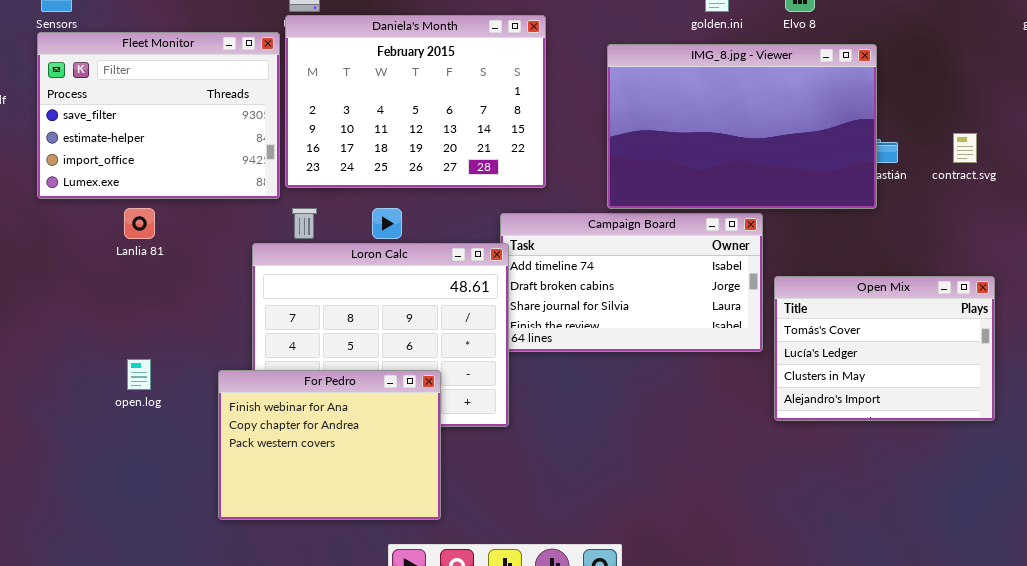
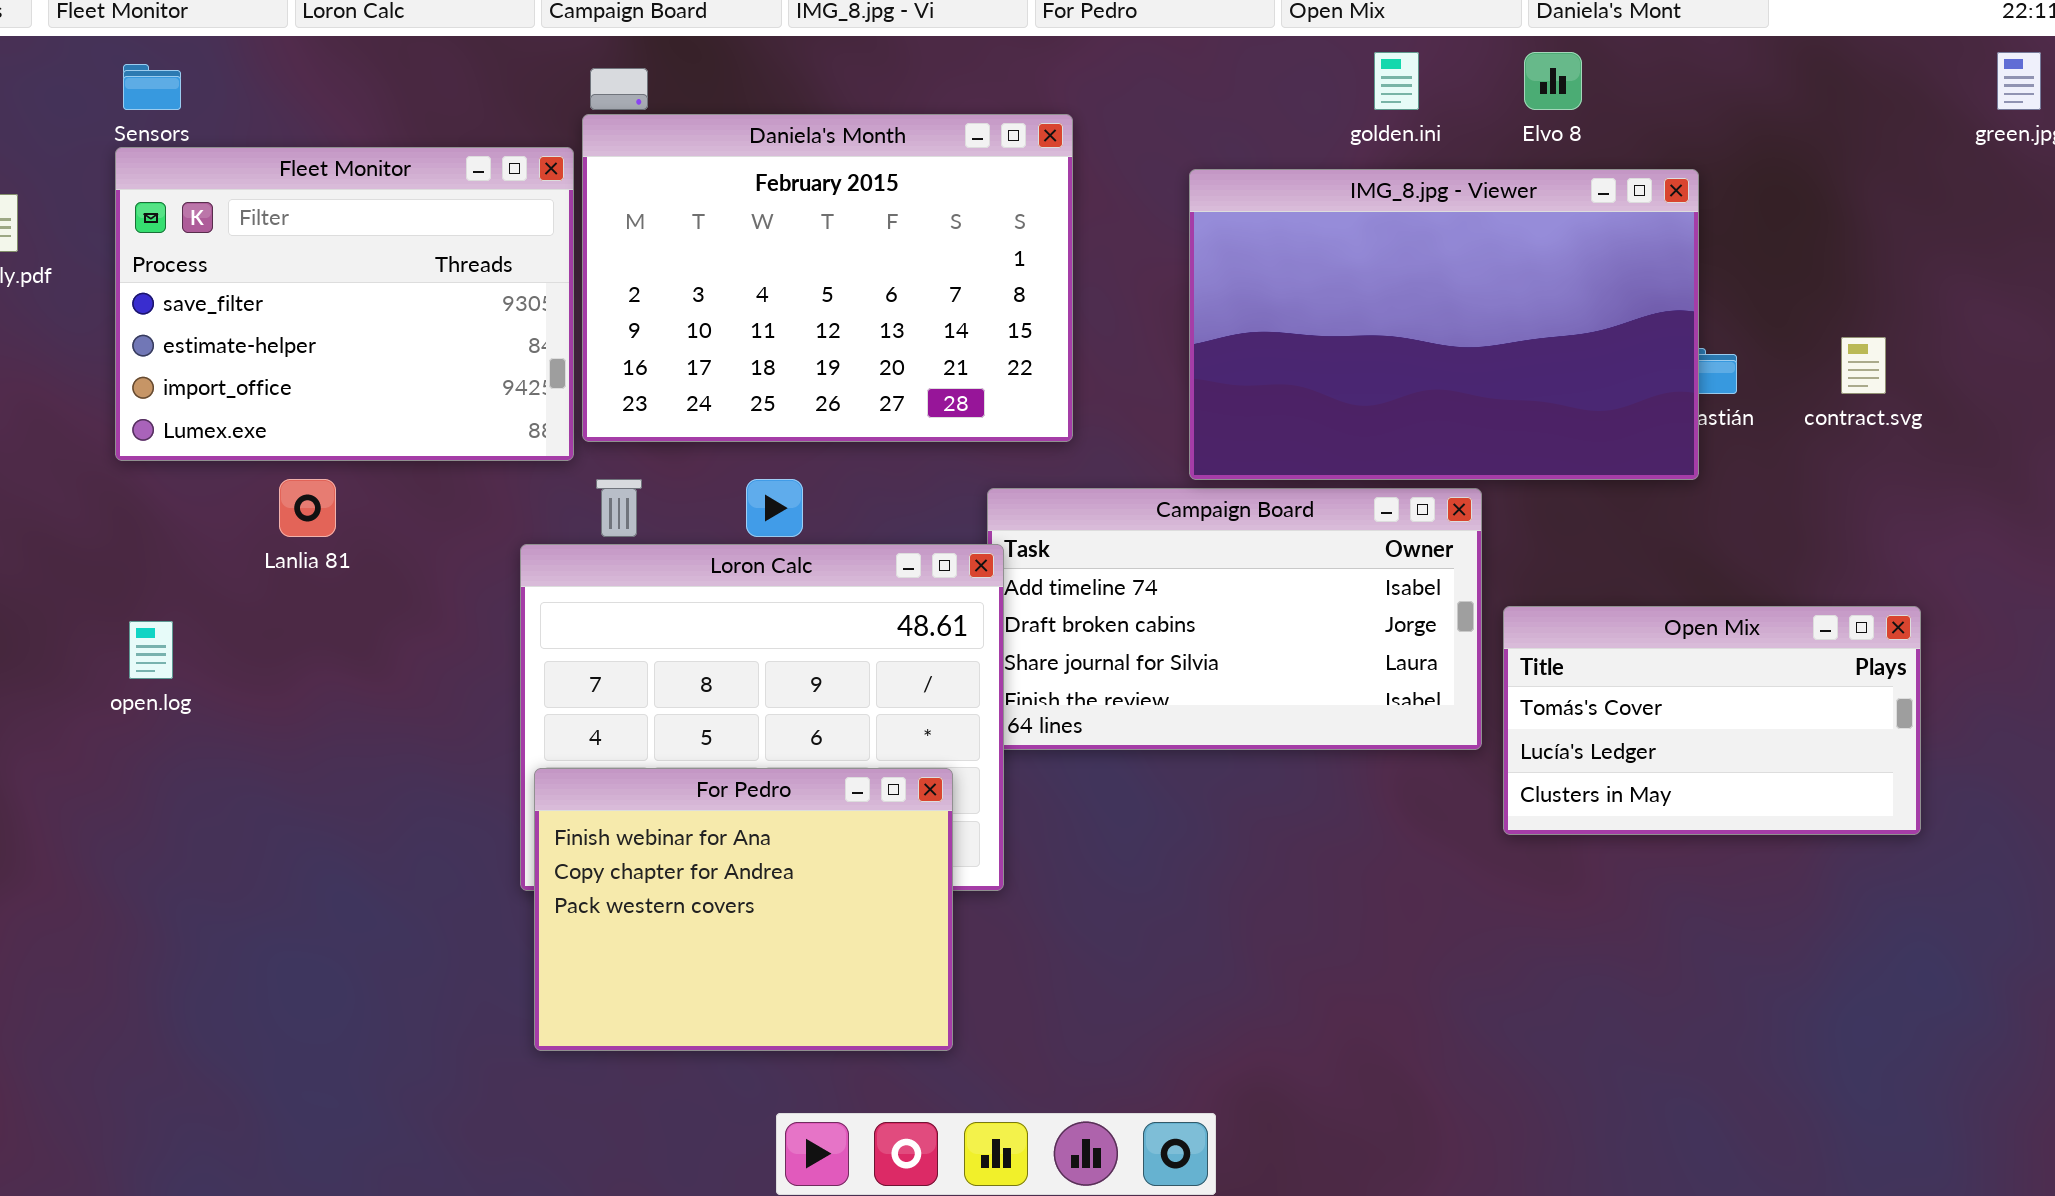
Open Mix: [774,276,995,421] -> [1503,606,1921,835], resized
open.log: [127,359,151,390] -> [129,621,173,679], moved
For Pedro: [218,370,441,520] -> [534,768,953,1051], moved

